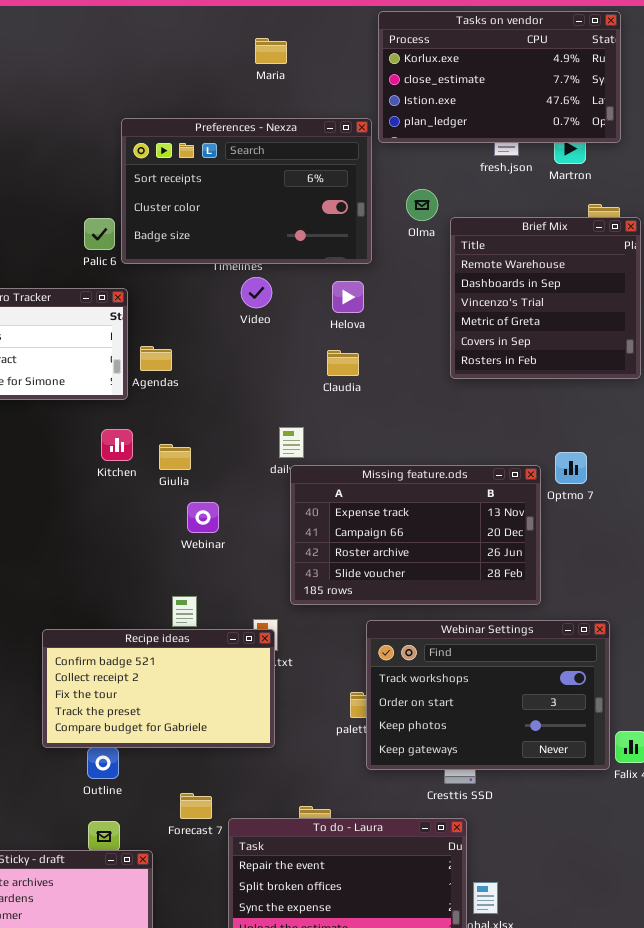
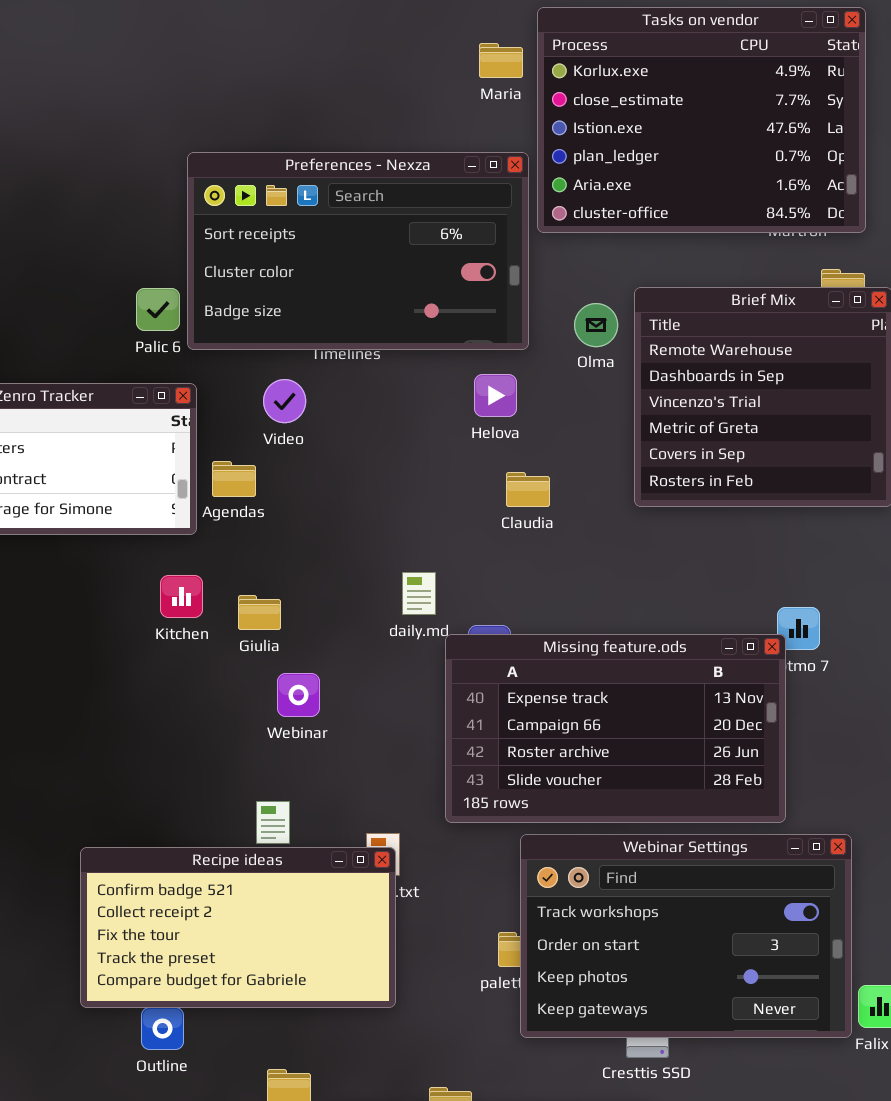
Tasks on vendor: [378,11,621,143] -> [537,7,866,233], resized
Maria: [255,38,287,64] -> [479,43,523,78], moved
Olma: [406,189,438,221] -> [574,303,618,347], moved
Video: [241,277,272,308] -> [263,379,306,423], moved
Claudia: [327,350,359,376] -> [506,472,550,507], moved
Missing feature.ods: [290,465,541,605] -> [445,634,786,823], moved

